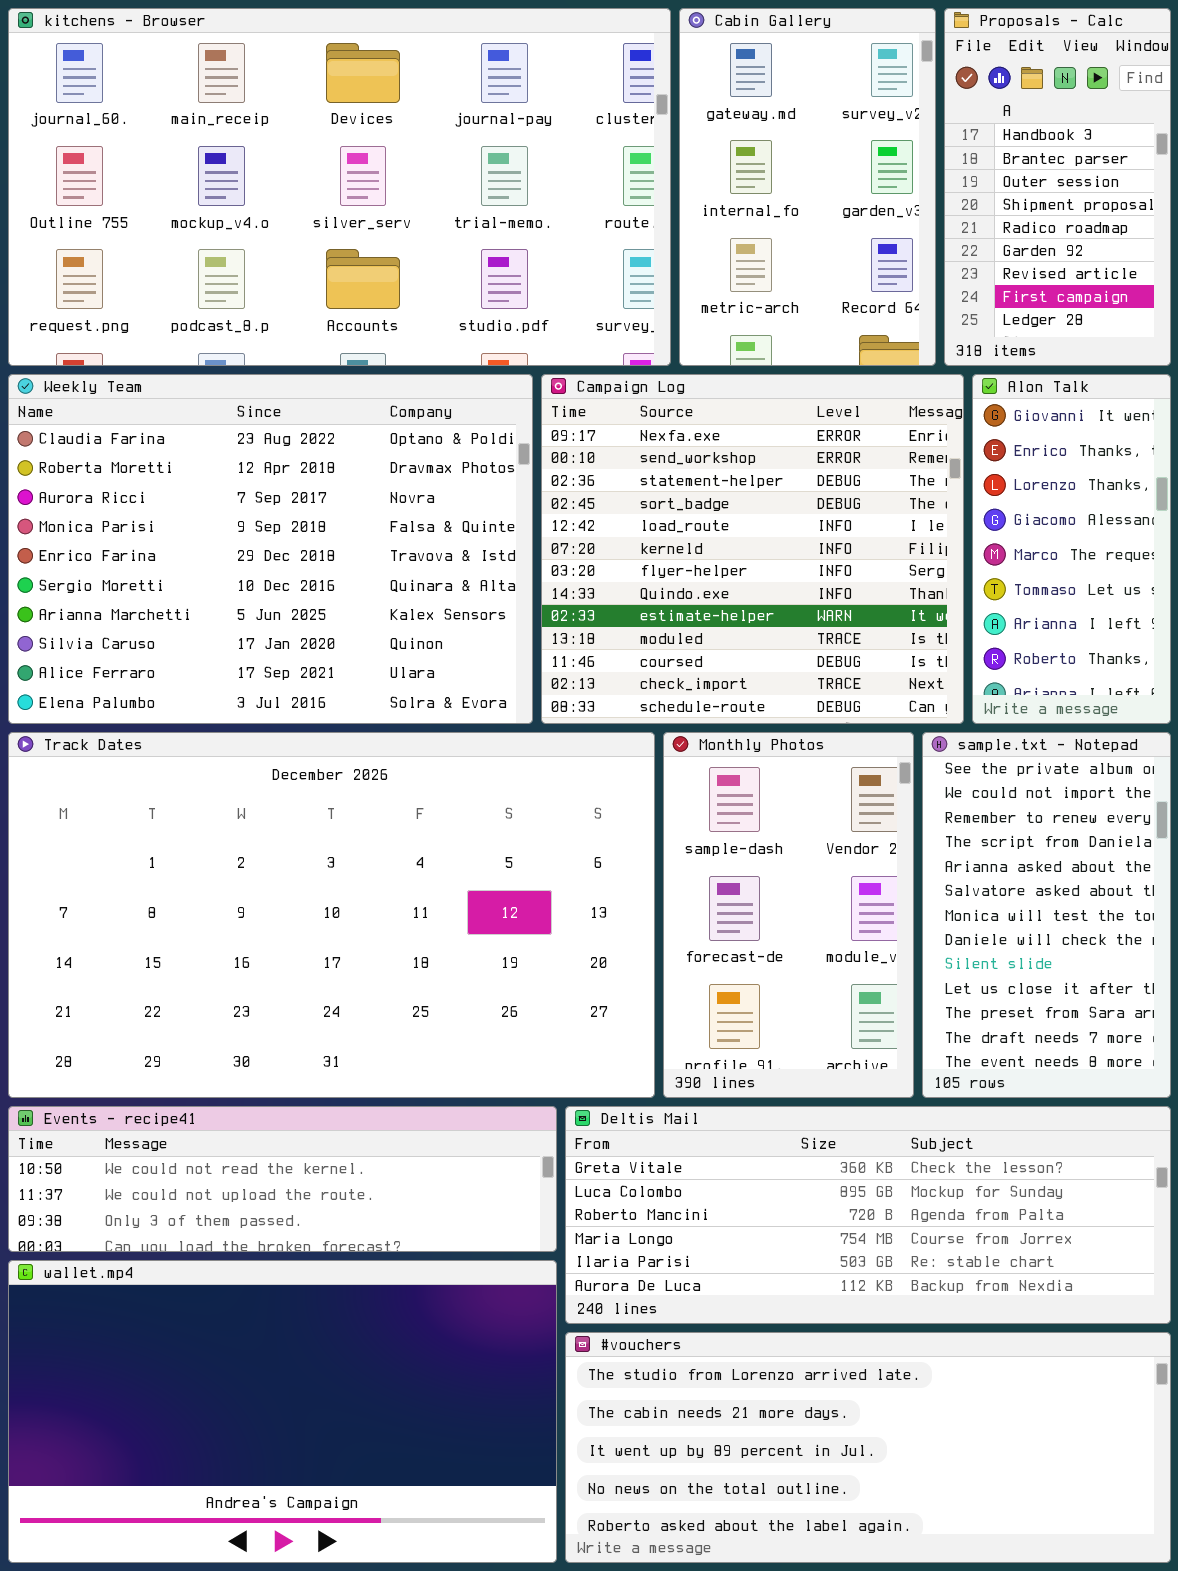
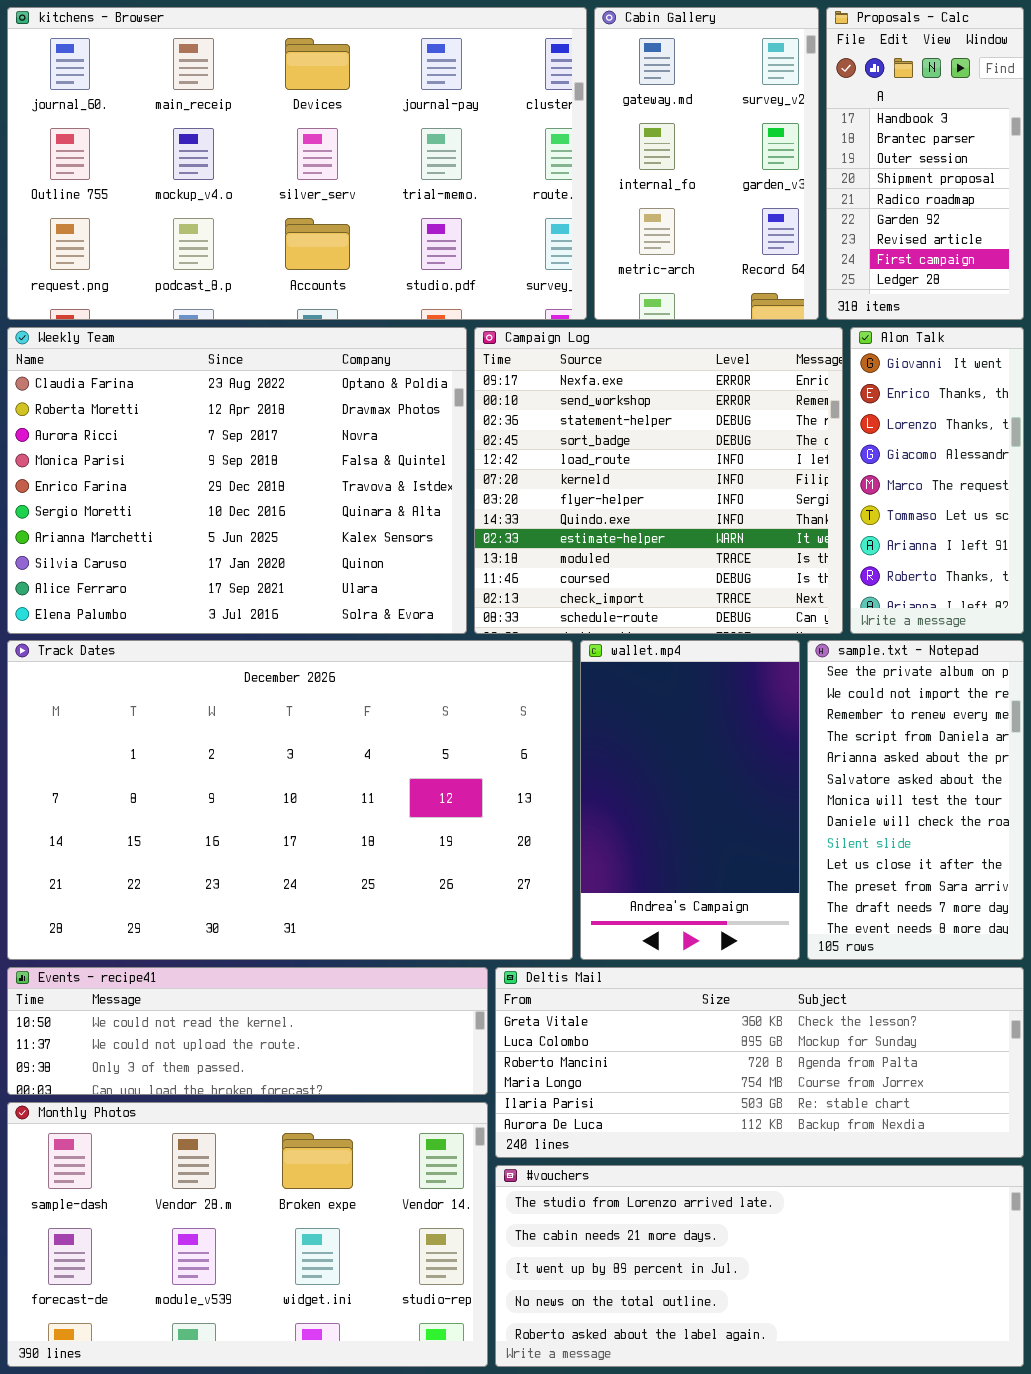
Monthly Photos: [663,732,914,1098] -> [7,1102,488,1367], moved, resized
wallet.mp4: [8,1260,557,1563] -> [580,640,800,960], moved, resized

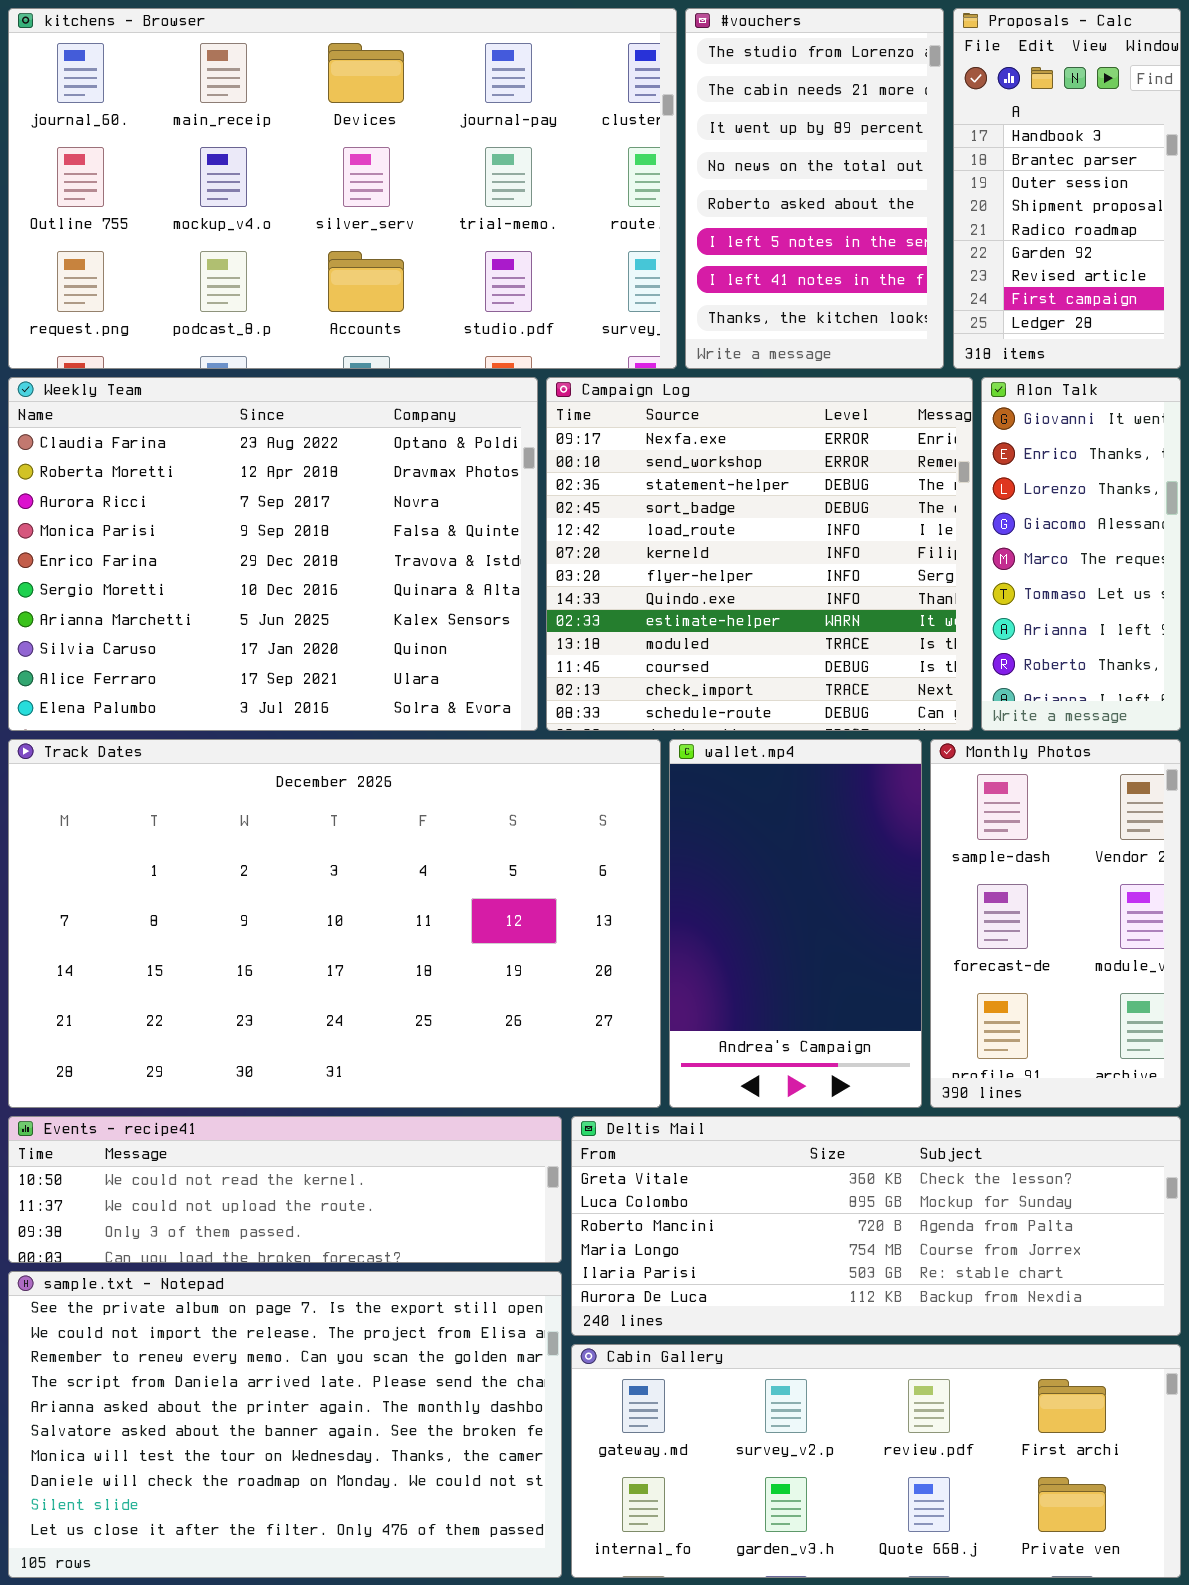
Cabin Gallery: [594,7,819,320] -> [571,1344,1181,1578], moved, resized
sample.txt - Notepad: [807,640,1024,960] -> [8,1271,562,1578], moved, resized
Monthly Photos: [7,1102,488,1367] -> [930,739,1181,1108], moved, resized
#vouchers: [495,1165,1024,1367] -> [685,8,944,369], moved, resized

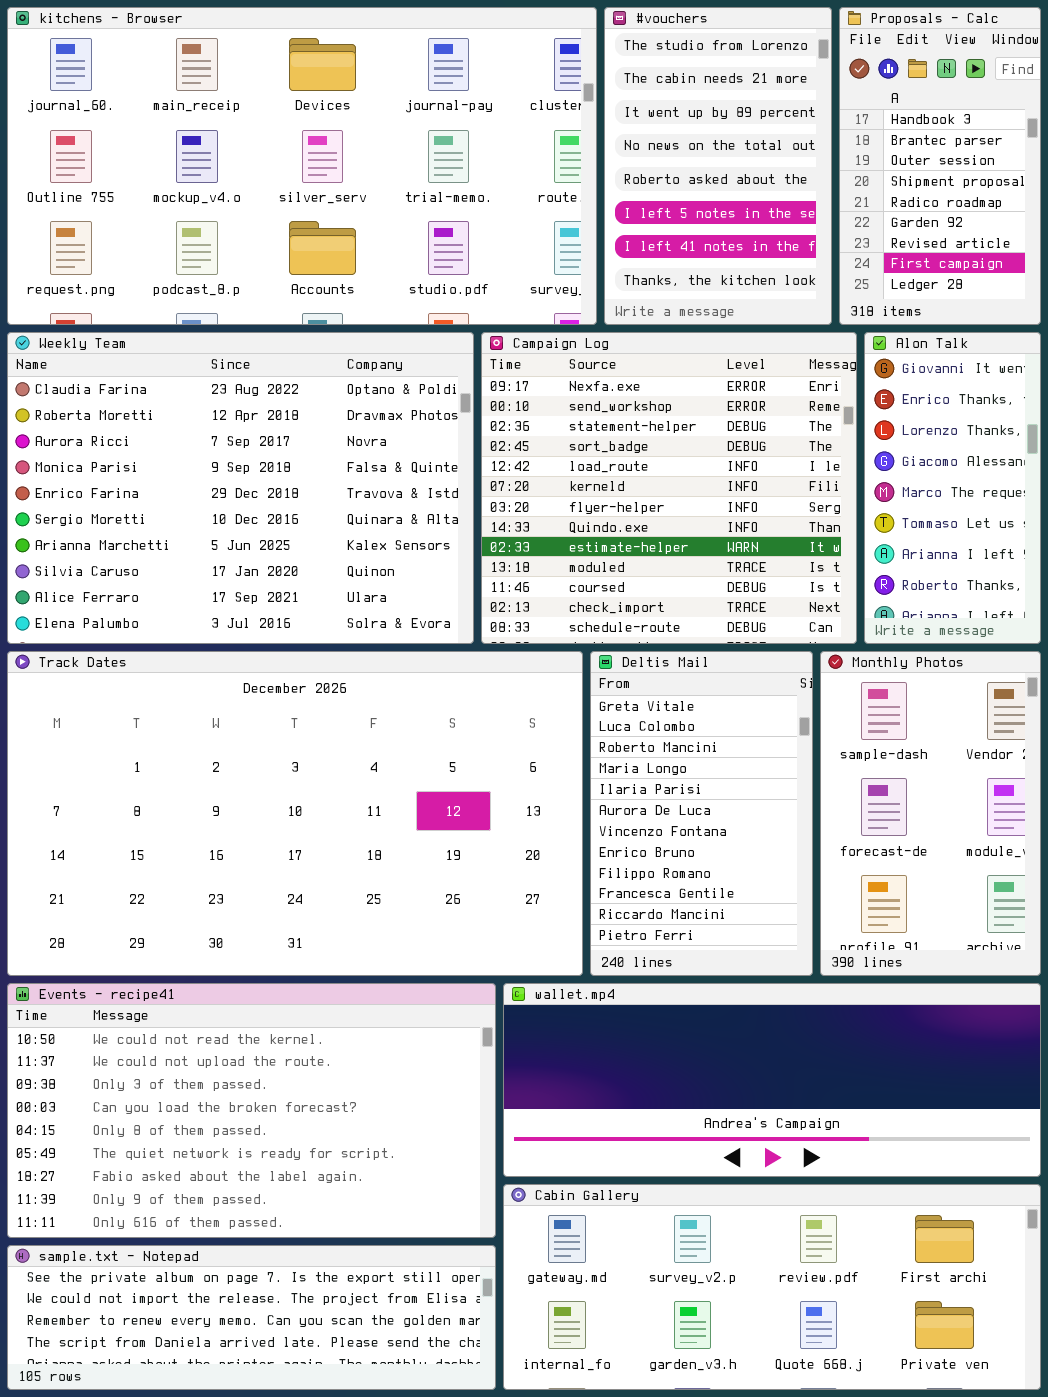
wallet.mp4: [669,739,922,1108] -> [503,983,1041,1177], moved, resized
Events - recipe41: [8,1116,562,1263] -> [7,983,496,1238], resized
Deltis Mail: [571,1116,1181,1336] -> [590,651,813,976], moved, resized
sample.txt - Notepad: [8,1271,562,1578] -> [7,1245,496,1390], resized

